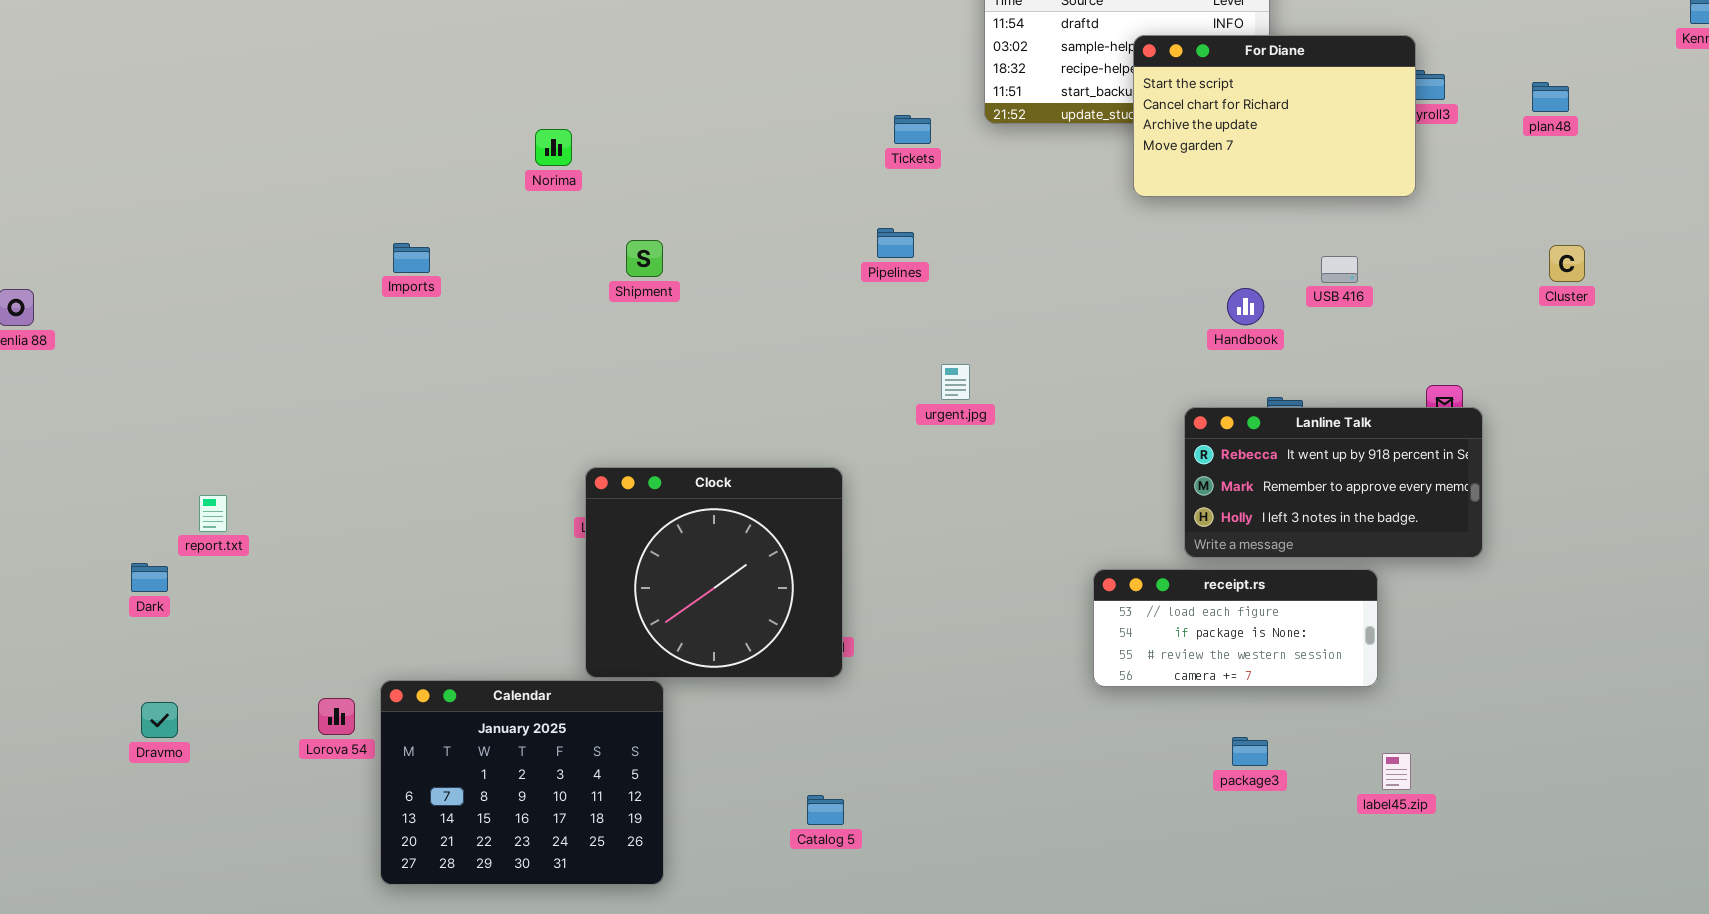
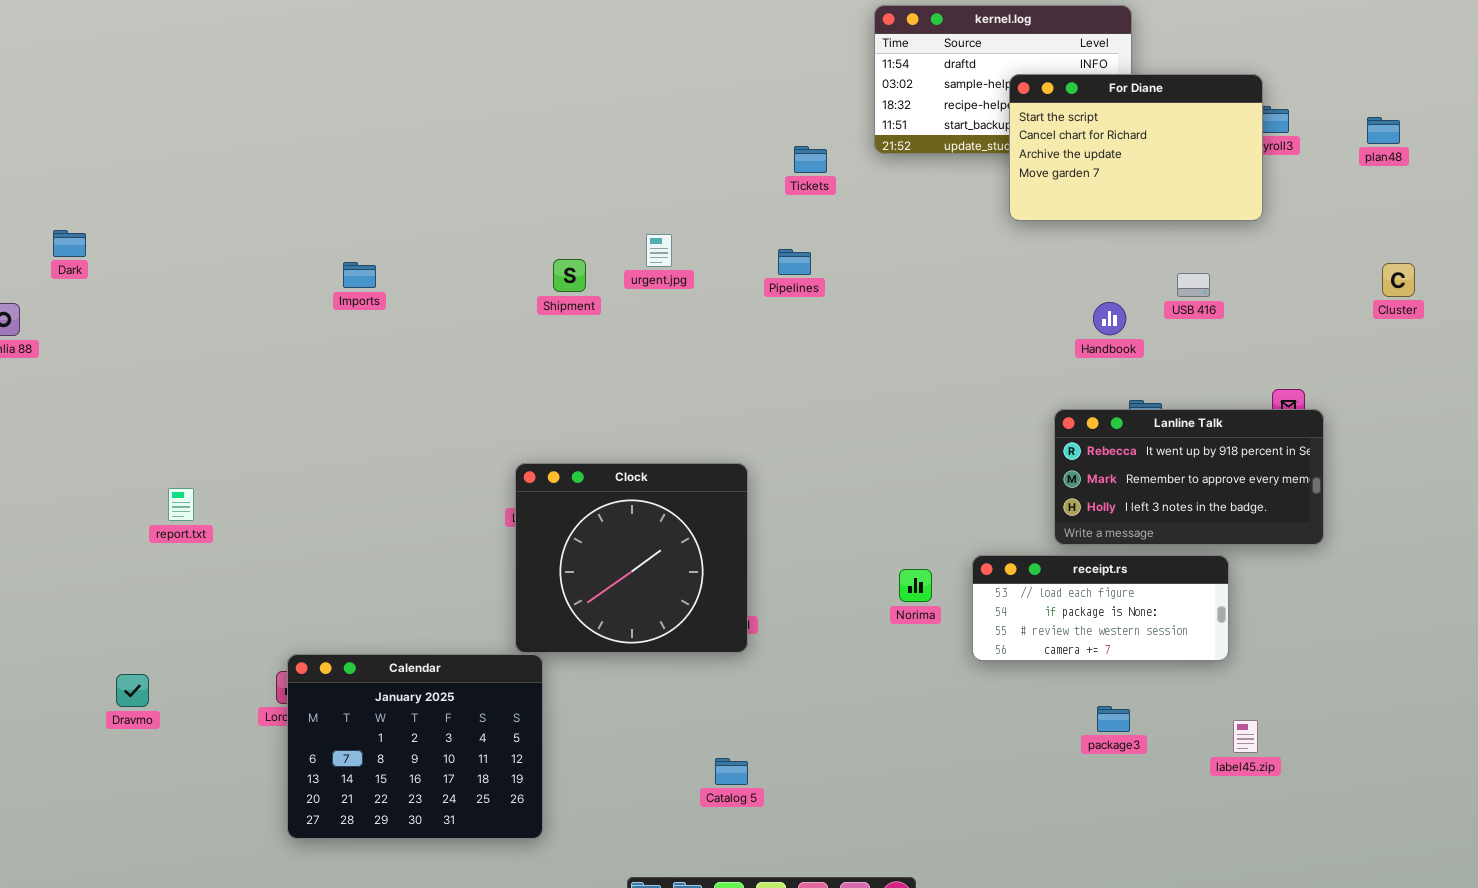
Norima: [535,129,572,166] -> [899,569,932,602], moved
urgent.jpg: [941,364,970,400] -> [646,234,672,267], moved
Dark: [131,563,168,592] -> [53,230,86,257], moved
Calendar: [380,680,664,885] -> [287,654,543,839], moved

